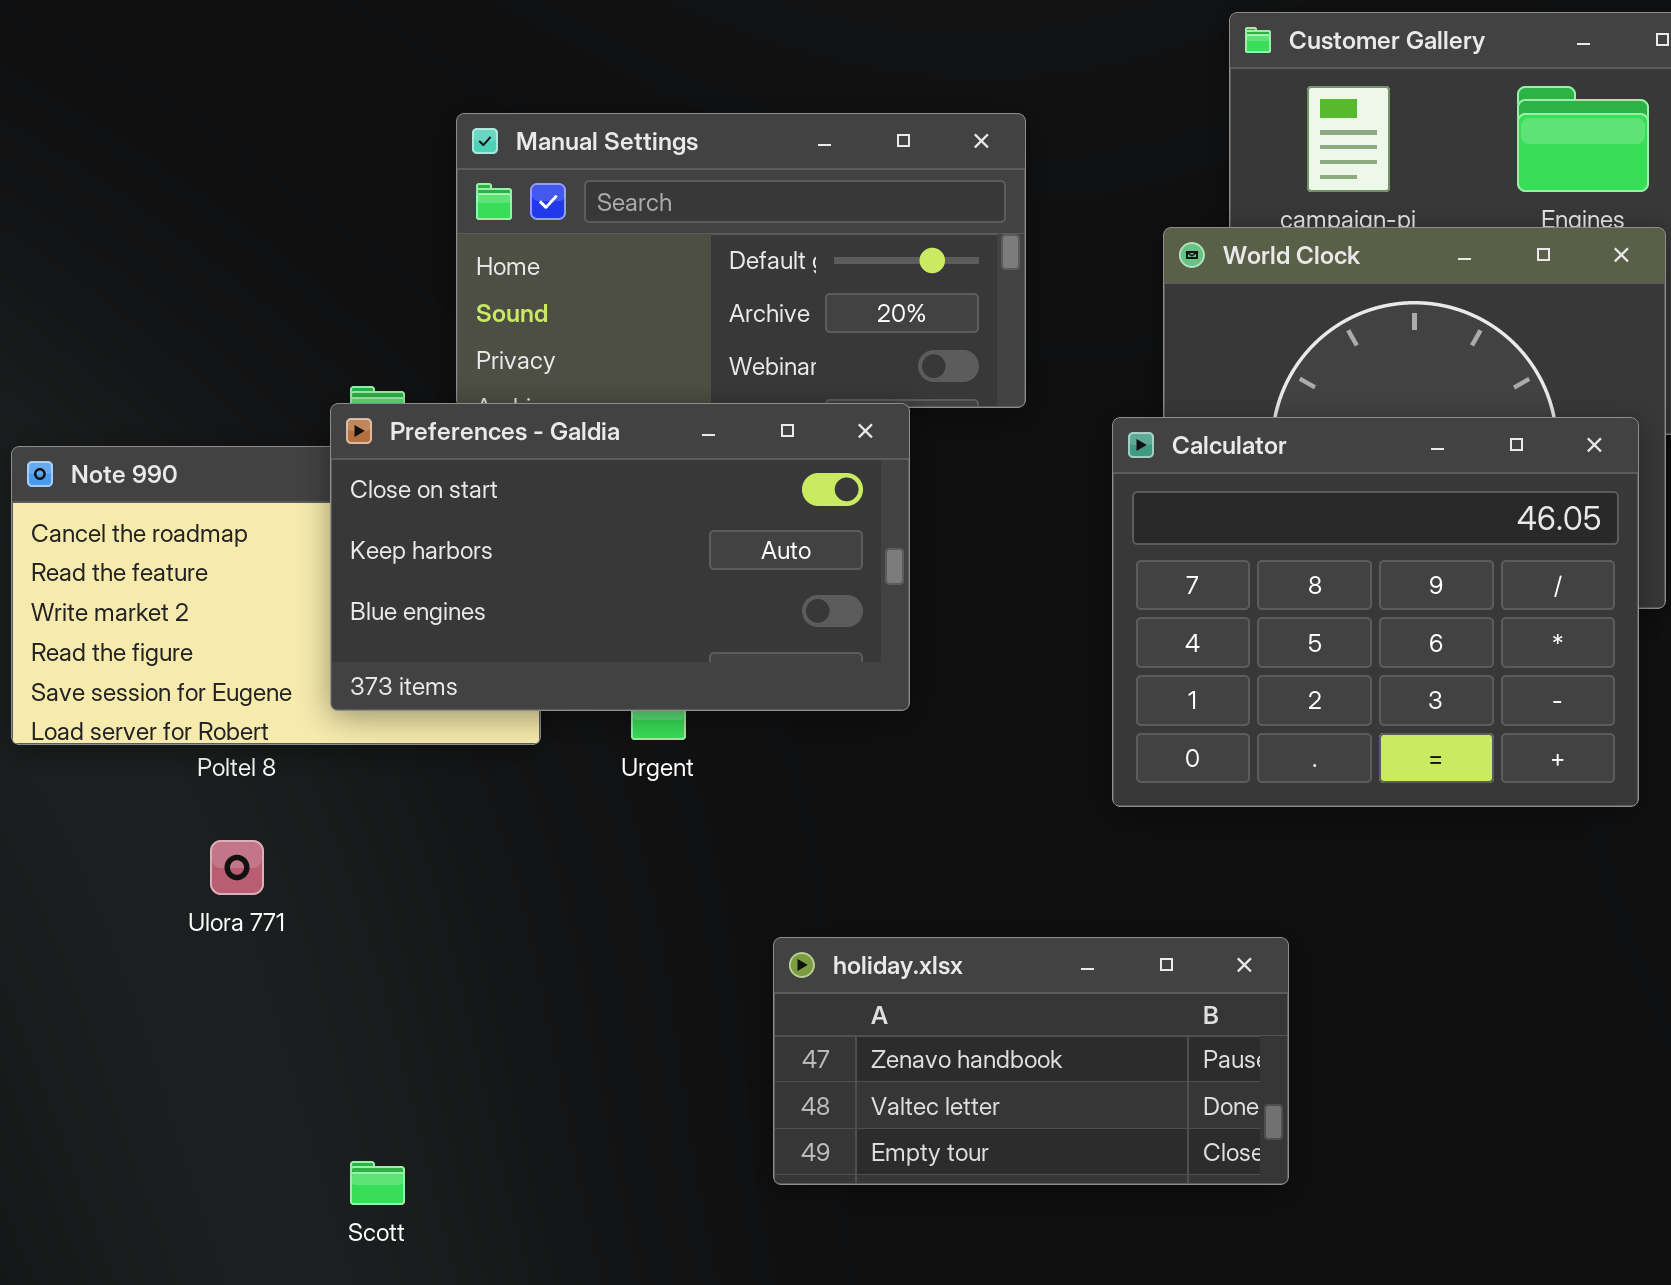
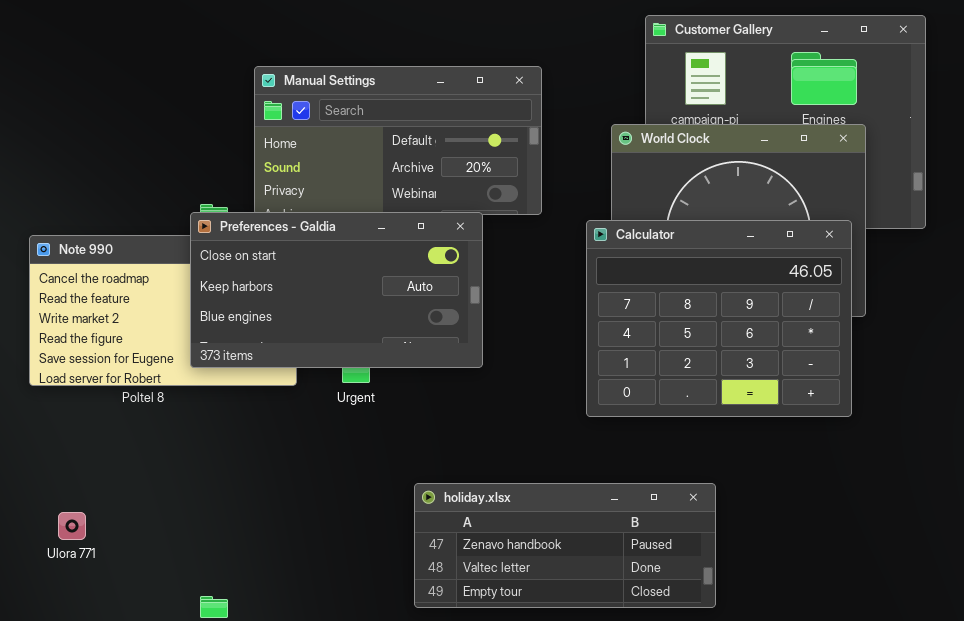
Ulora 771: [210,840,264,895] -> [58,512,86,540], moved
holiday.xlsx: [773,937,1289,1185] -> [414,483,716,608], resized

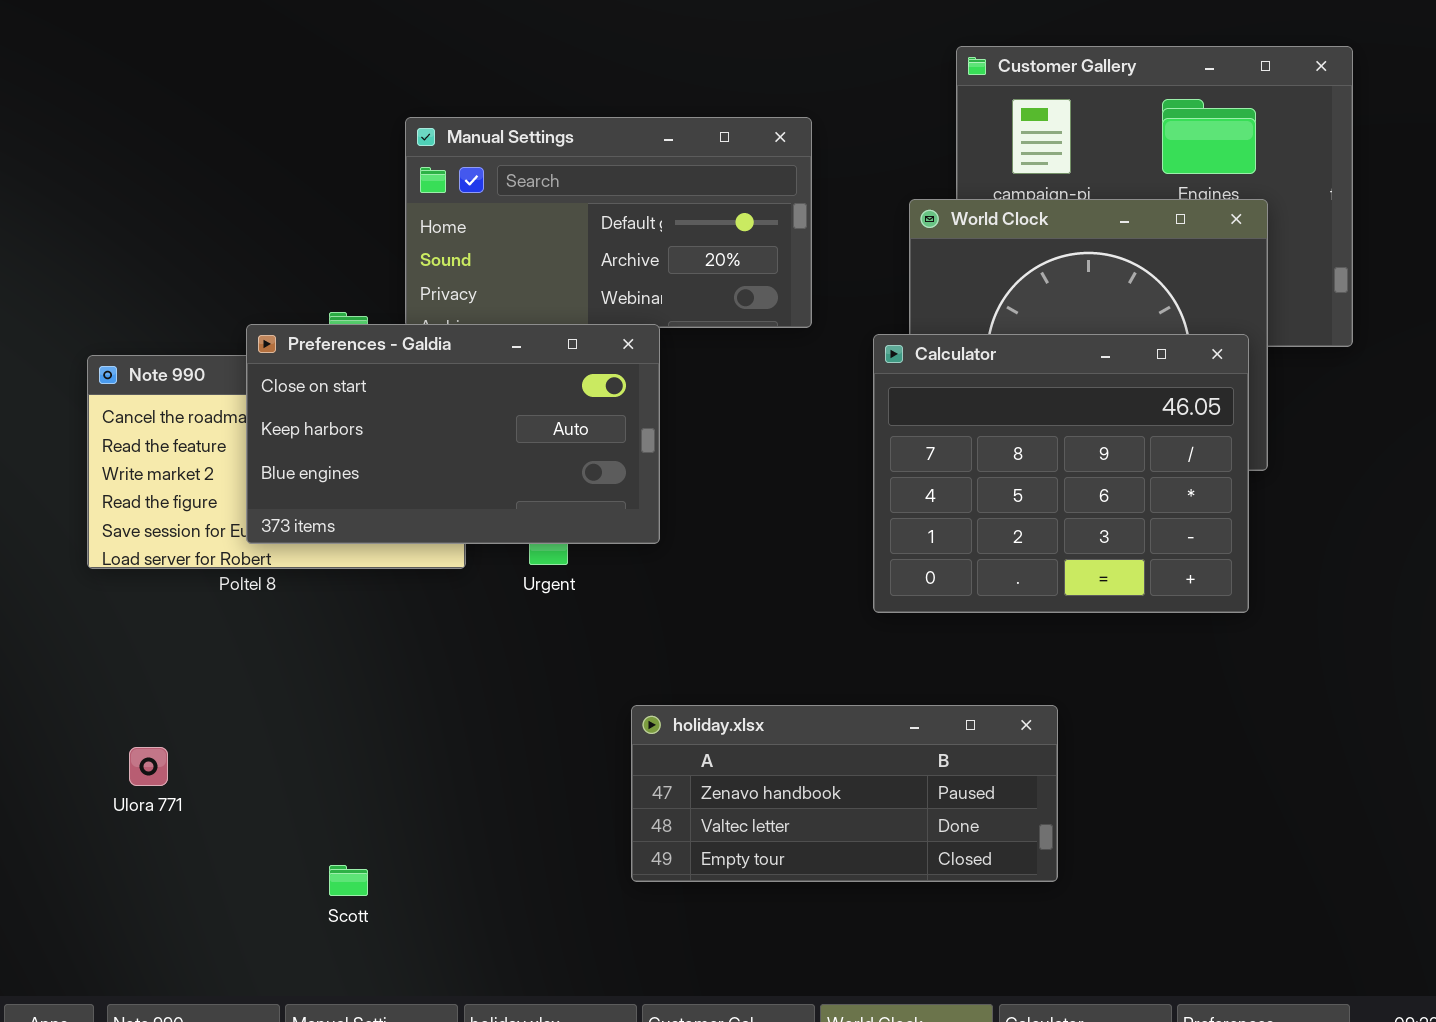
Preferences - Galdia: [190,212,483,368] -> [246,324,660,544], moved

